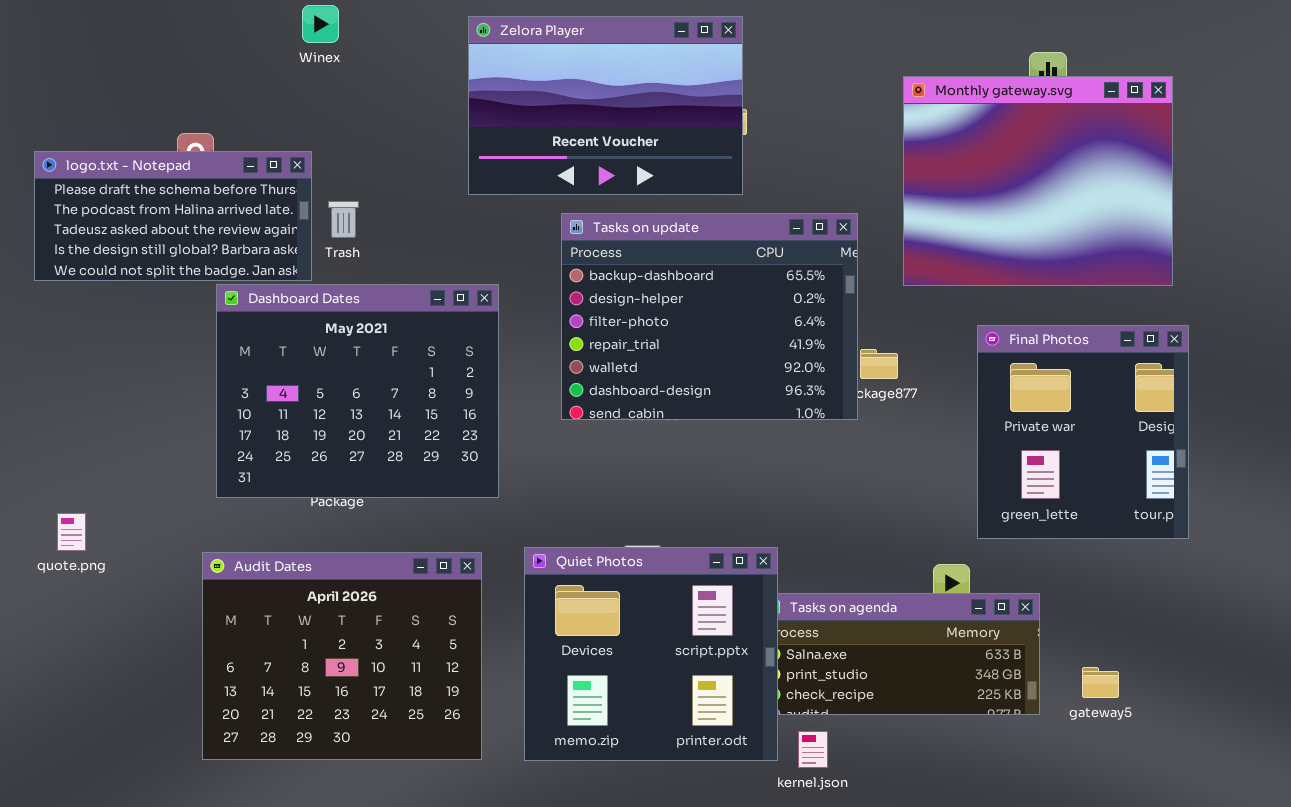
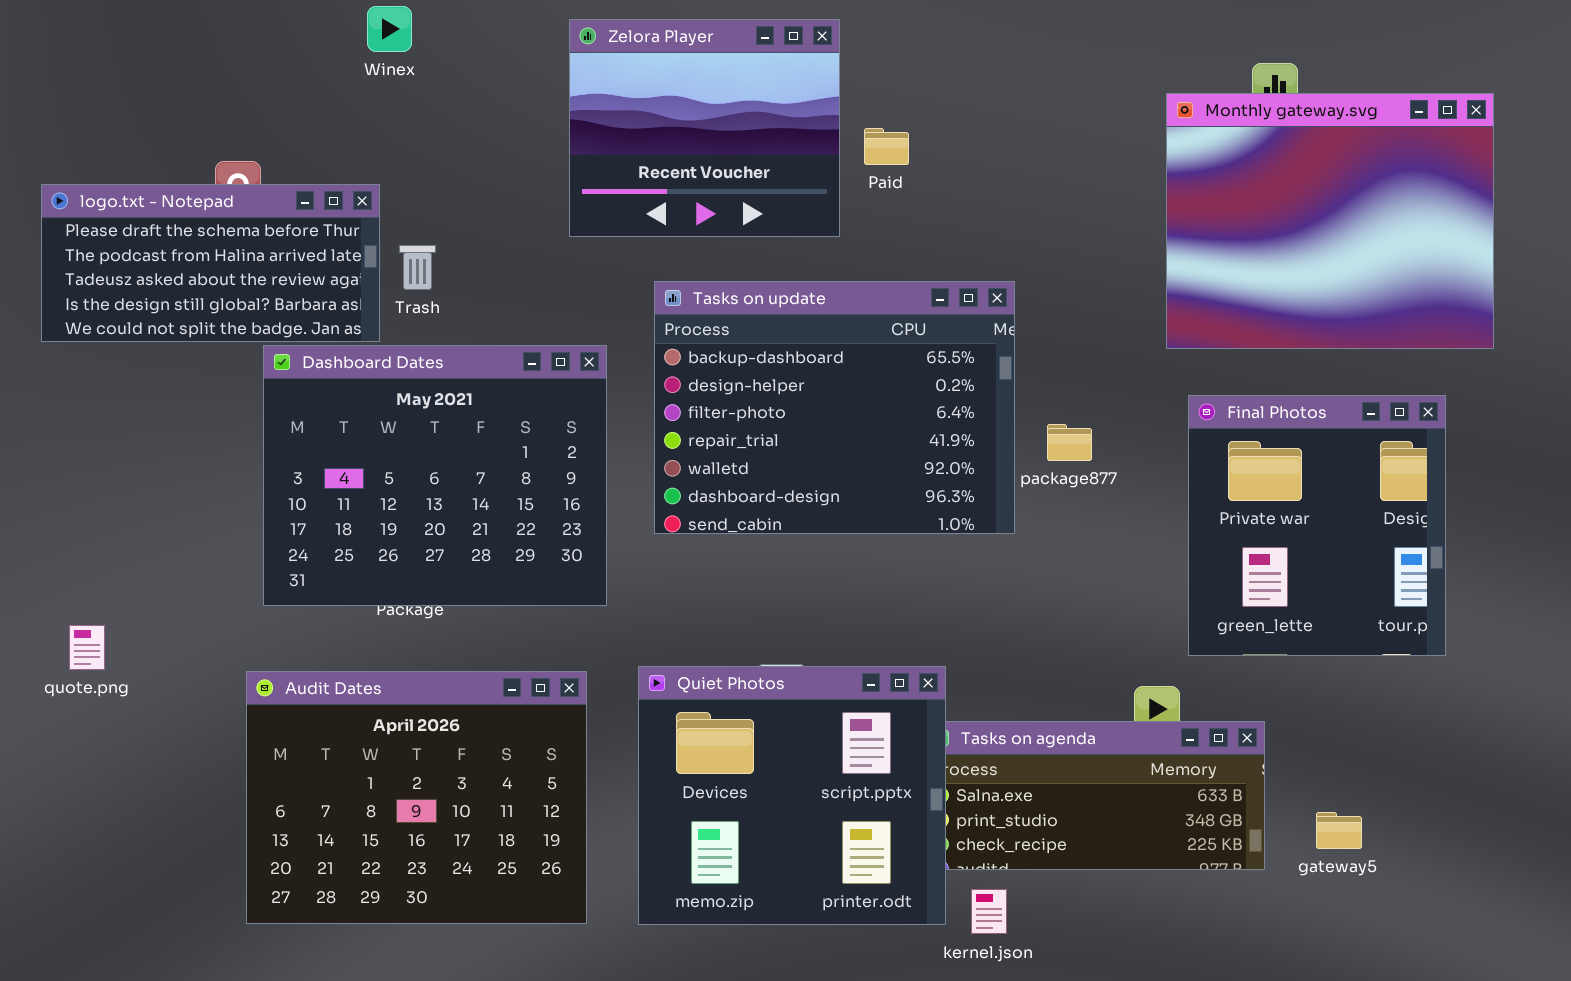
Zelora Player: [468,16,743,195] -> [569,19,840,237], resized
Monthly gateway.svg: [903,76,1173,286] -> [1166,93,1494,349], moved
Tasks on update: [561,213,858,420] -> [654,281,1015,534], moved

